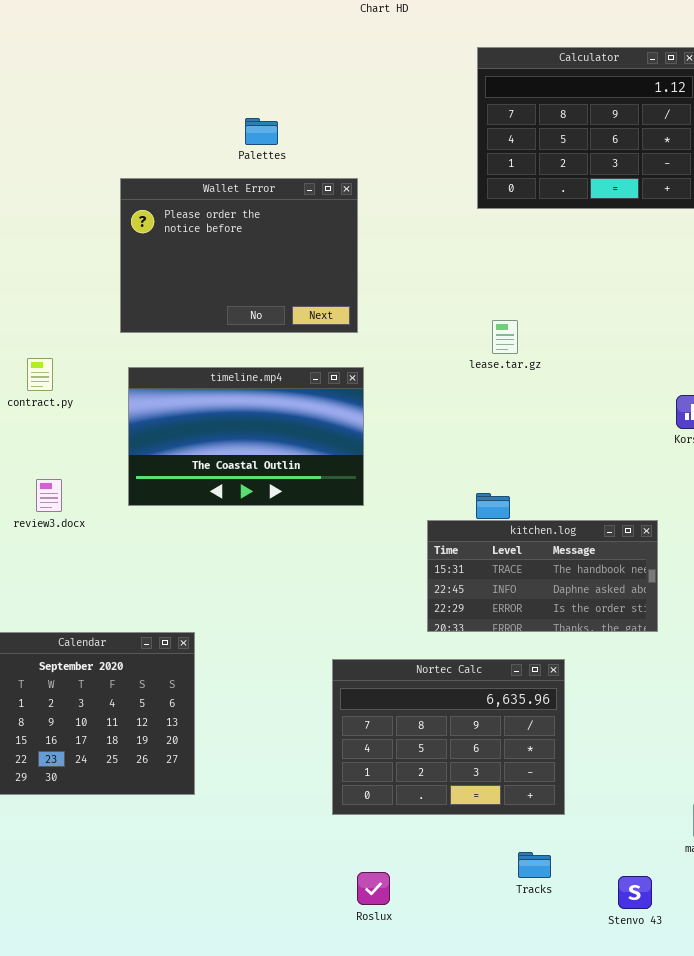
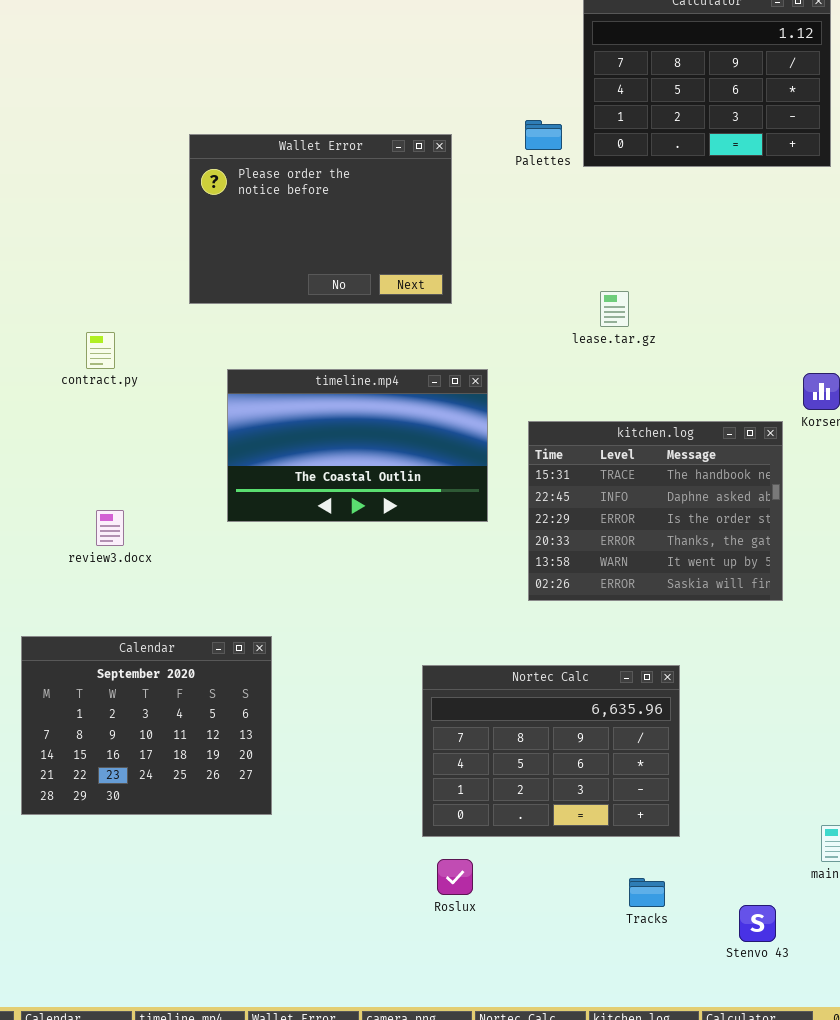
Palettes: [245,118,278,145] -> [525,120,562,150], moved
timeline.mp4: [128,367,364,506] -> [227,369,488,522], moved
review3.docx: [36,479,62,512] -> [96,510,124,546], moved
kitchen.log: [427,520,658,632] -> [528,421,783,601], moved, resized
Roslux: [357,872,390,905] -> [437,859,473,895], moved

